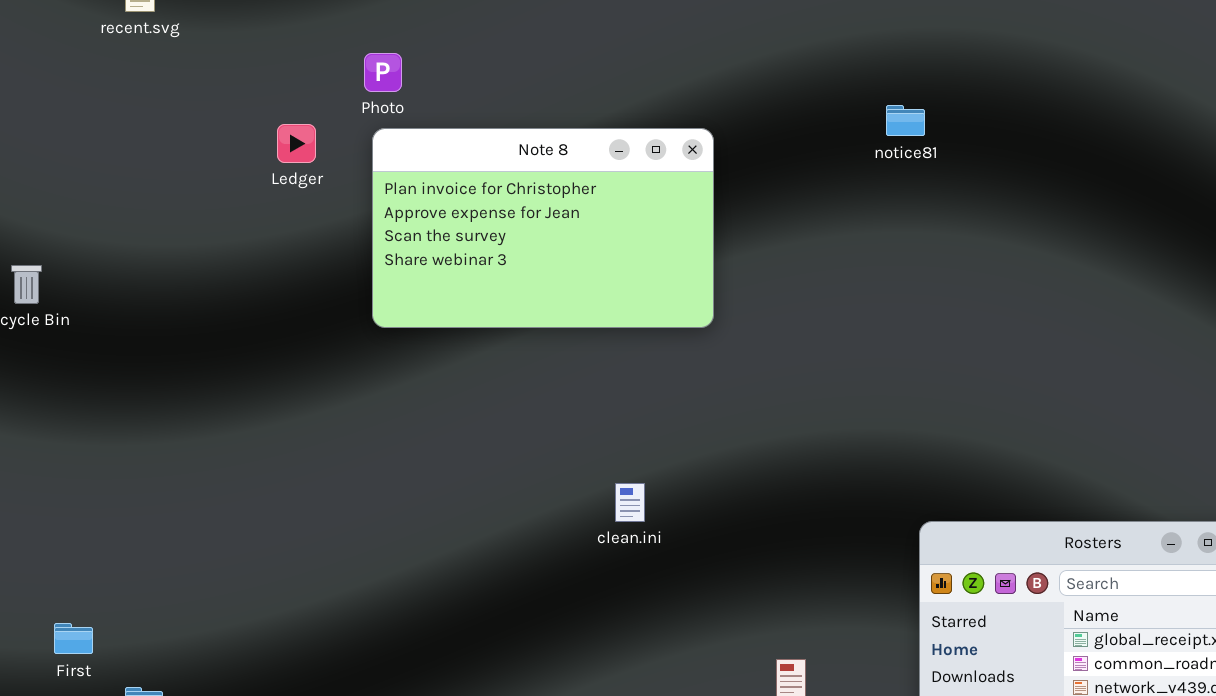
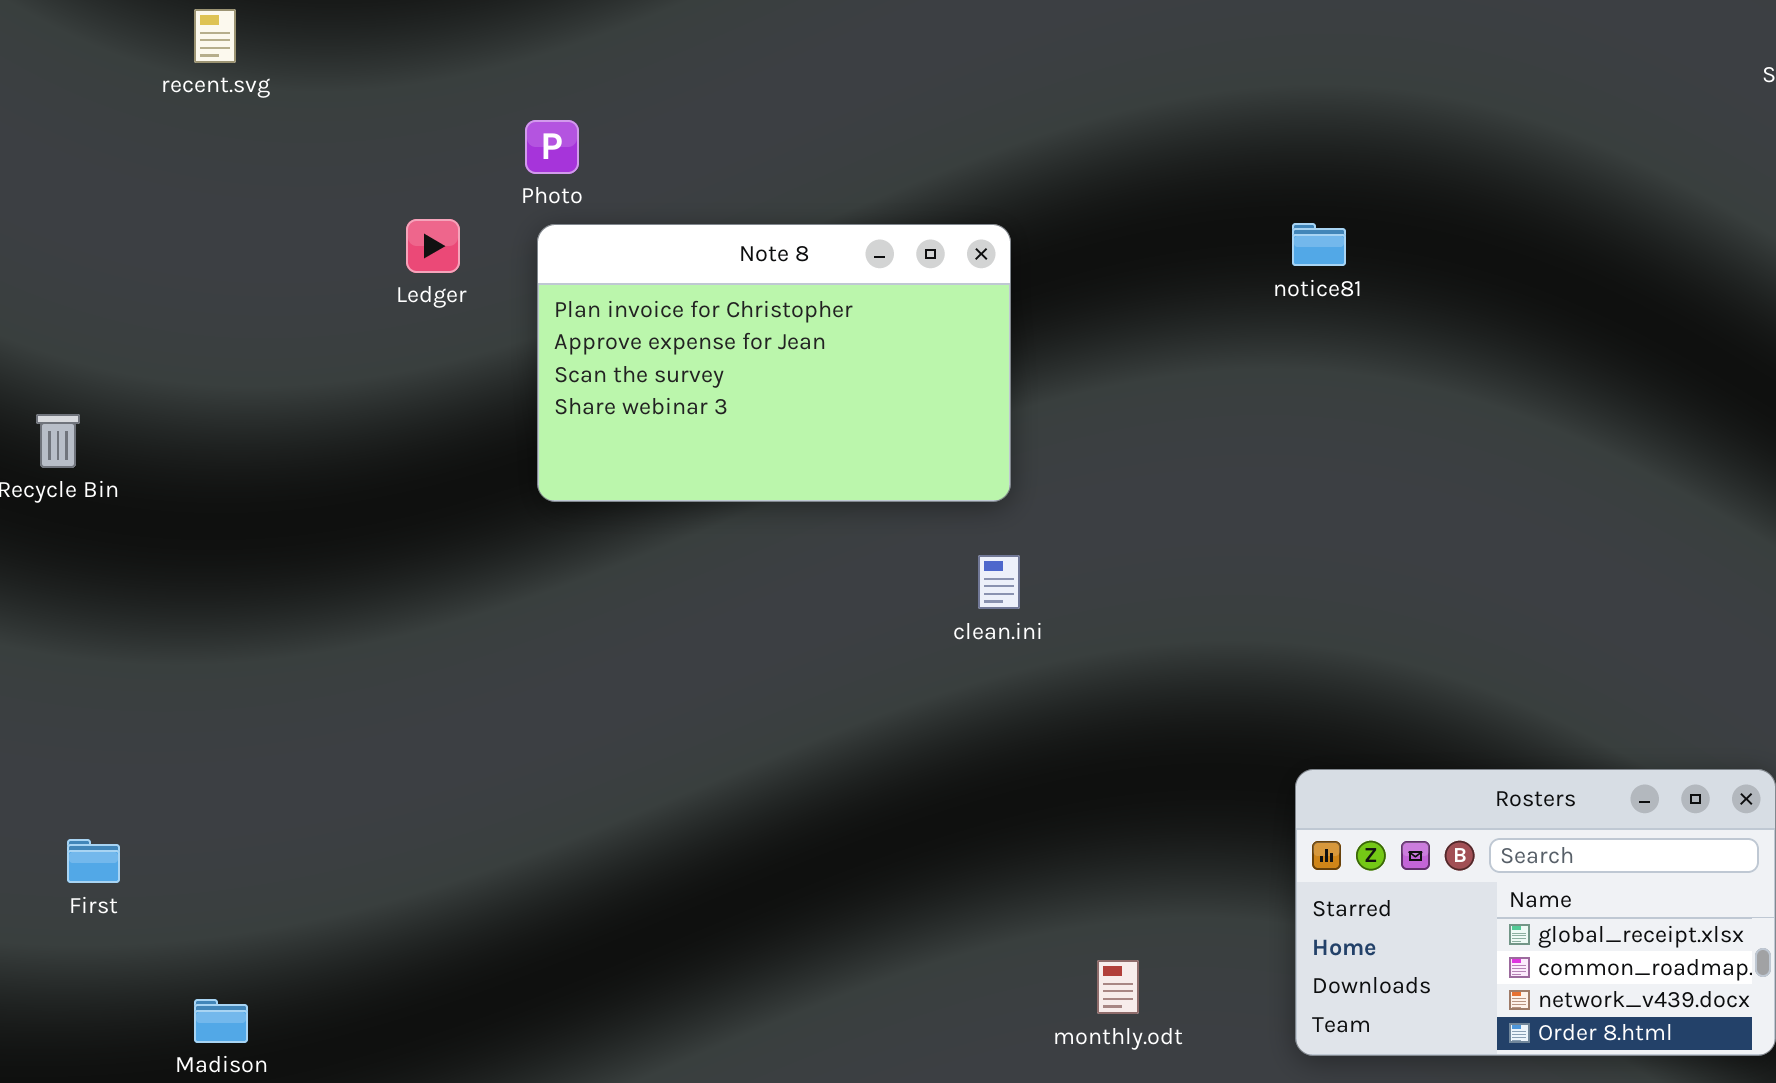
notice81: [886,105,925,136] -> [1292,223,1346,266], moved
clean.ini: [615,483,645,522] -> [978,555,1020,609], moved
First: [54,623,93,654] -> [67,839,120,883], moved

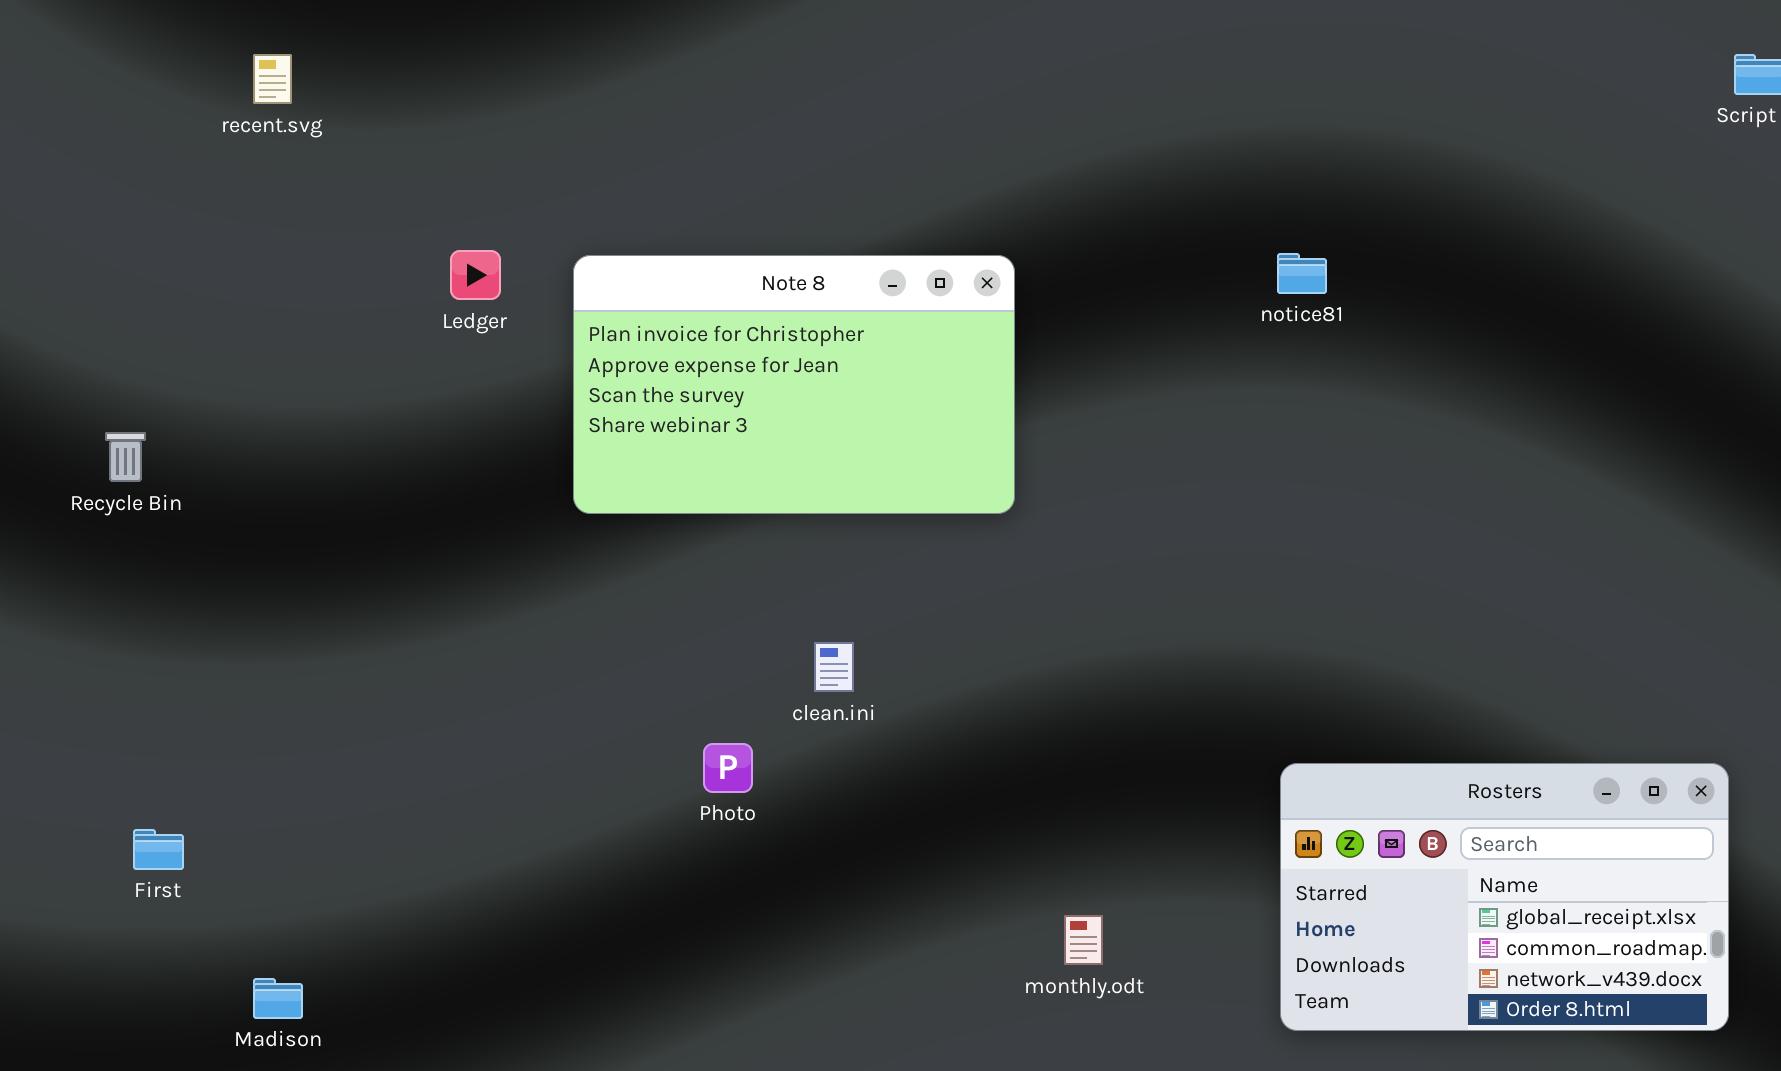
Photo: [525,120,579,174] -> [703,743,753,793], moved
clean.ini: [978,555,1020,609] -> [814,642,854,692], moved
monthly.odt: [1097,960,1139,1014] -> [1064,915,1103,965], moved

